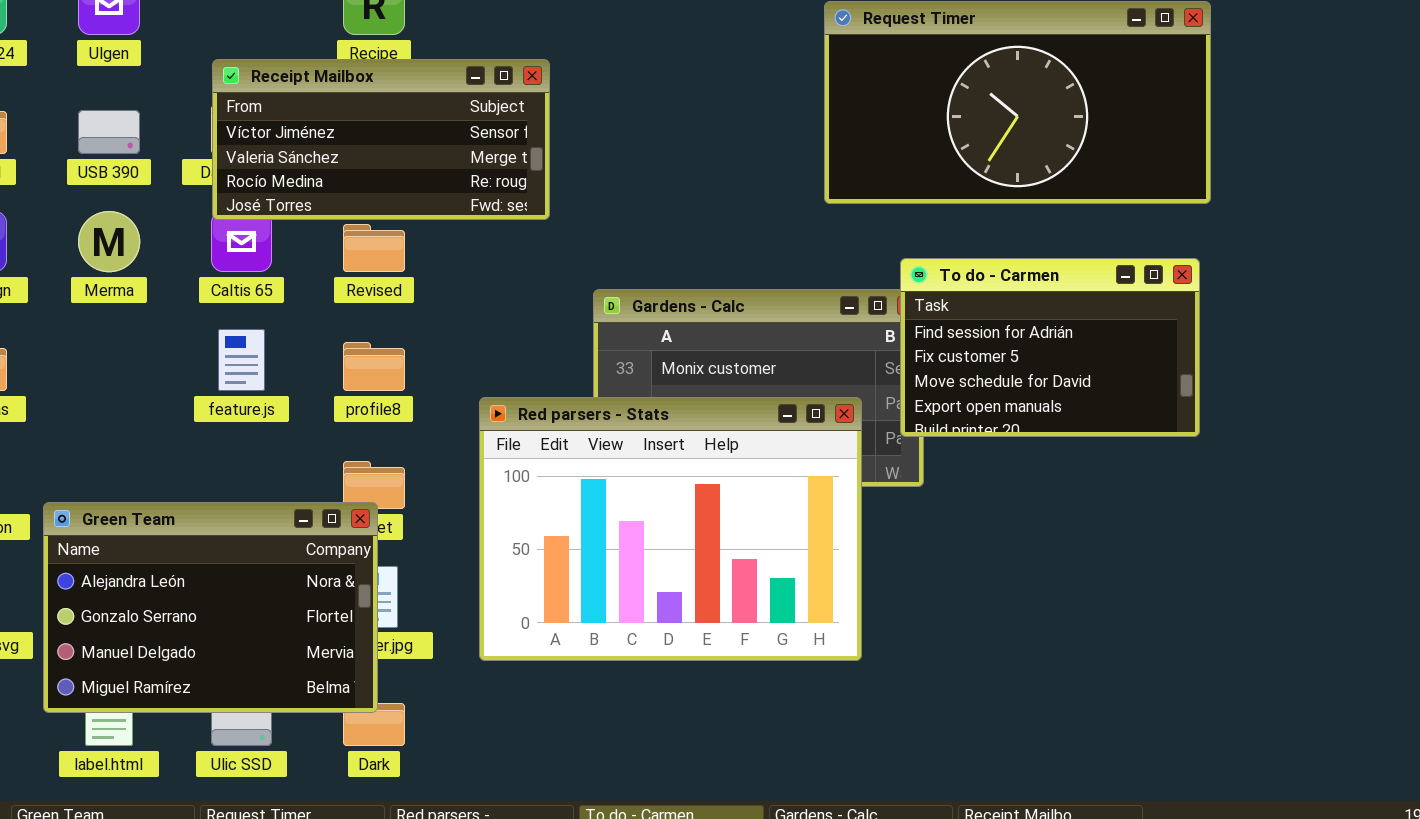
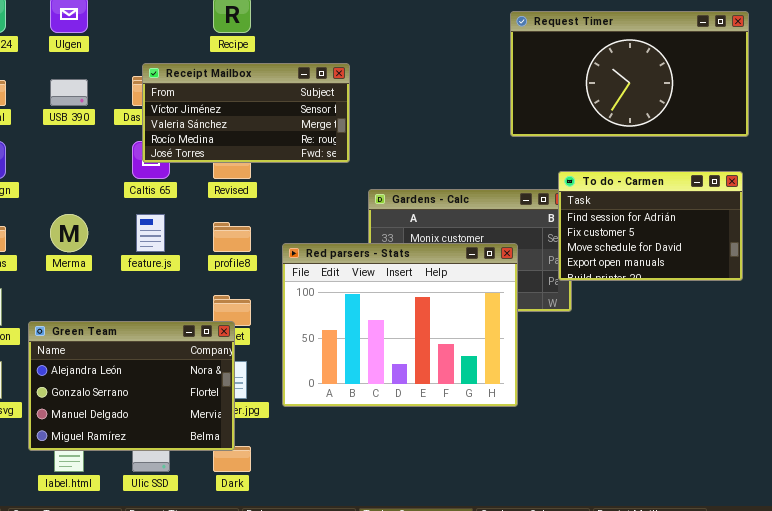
Receipt Mailbox: [212,59,550,220] -> [142,63,350,163], moved
Merma: [78,211,140,272] -> [50,214,88,252], moved
Red parsers - Stats: [479,397,862,661] -> [282,243,518,407], moved

